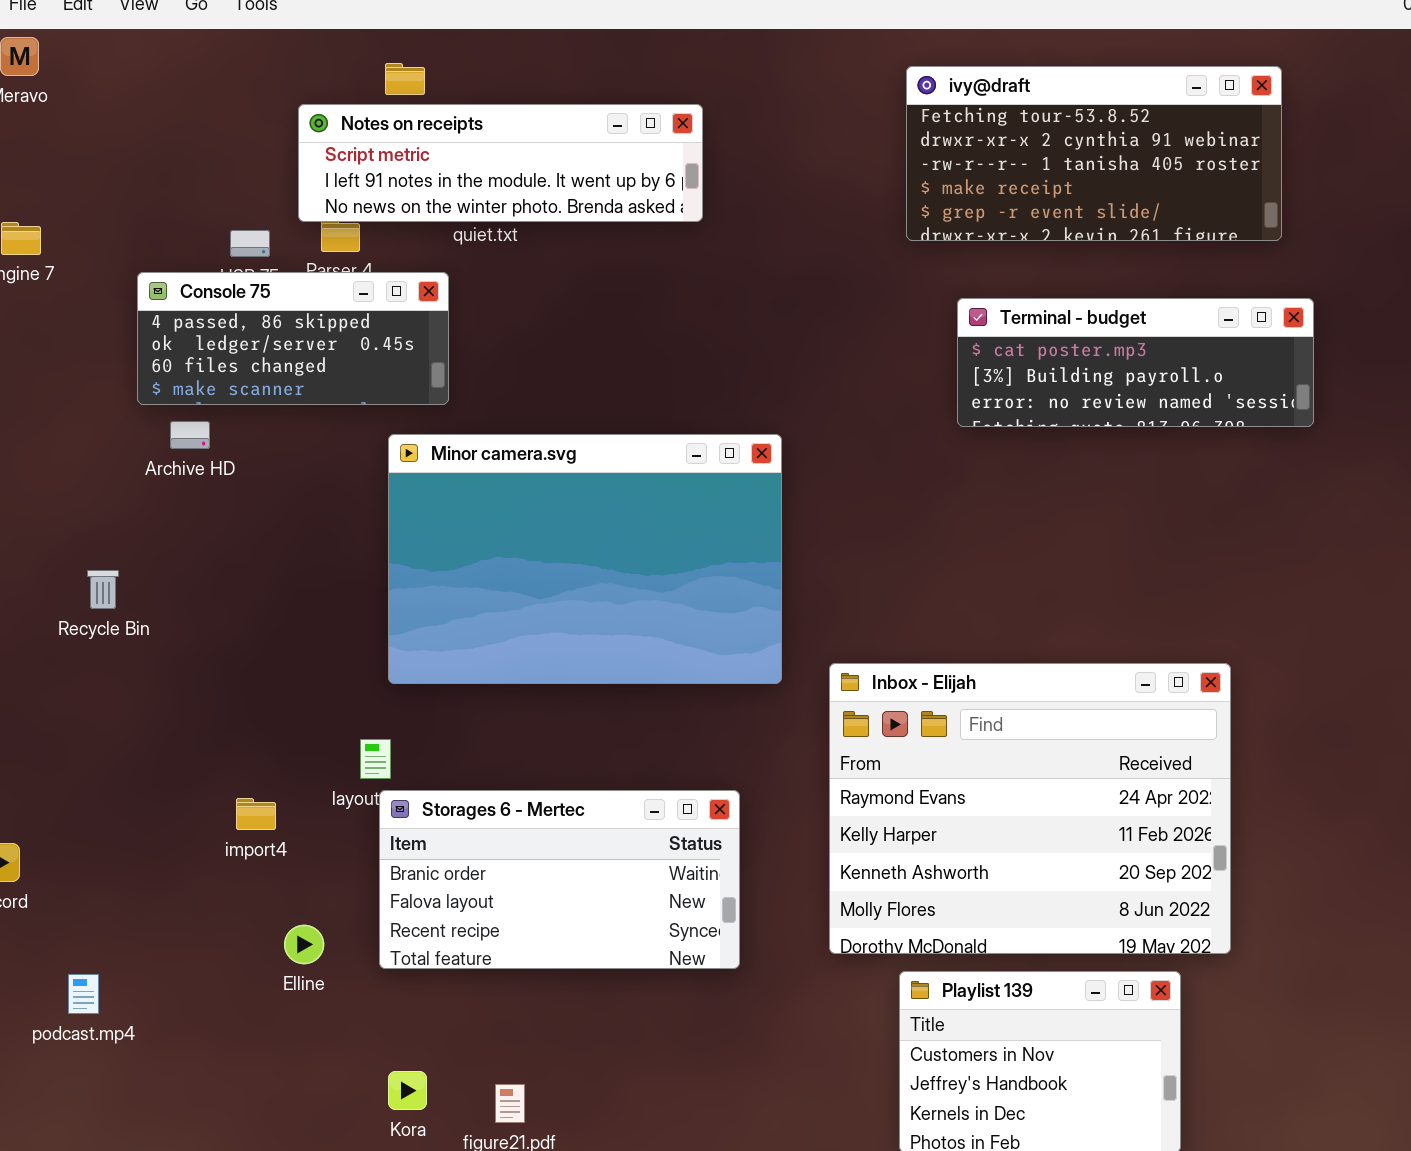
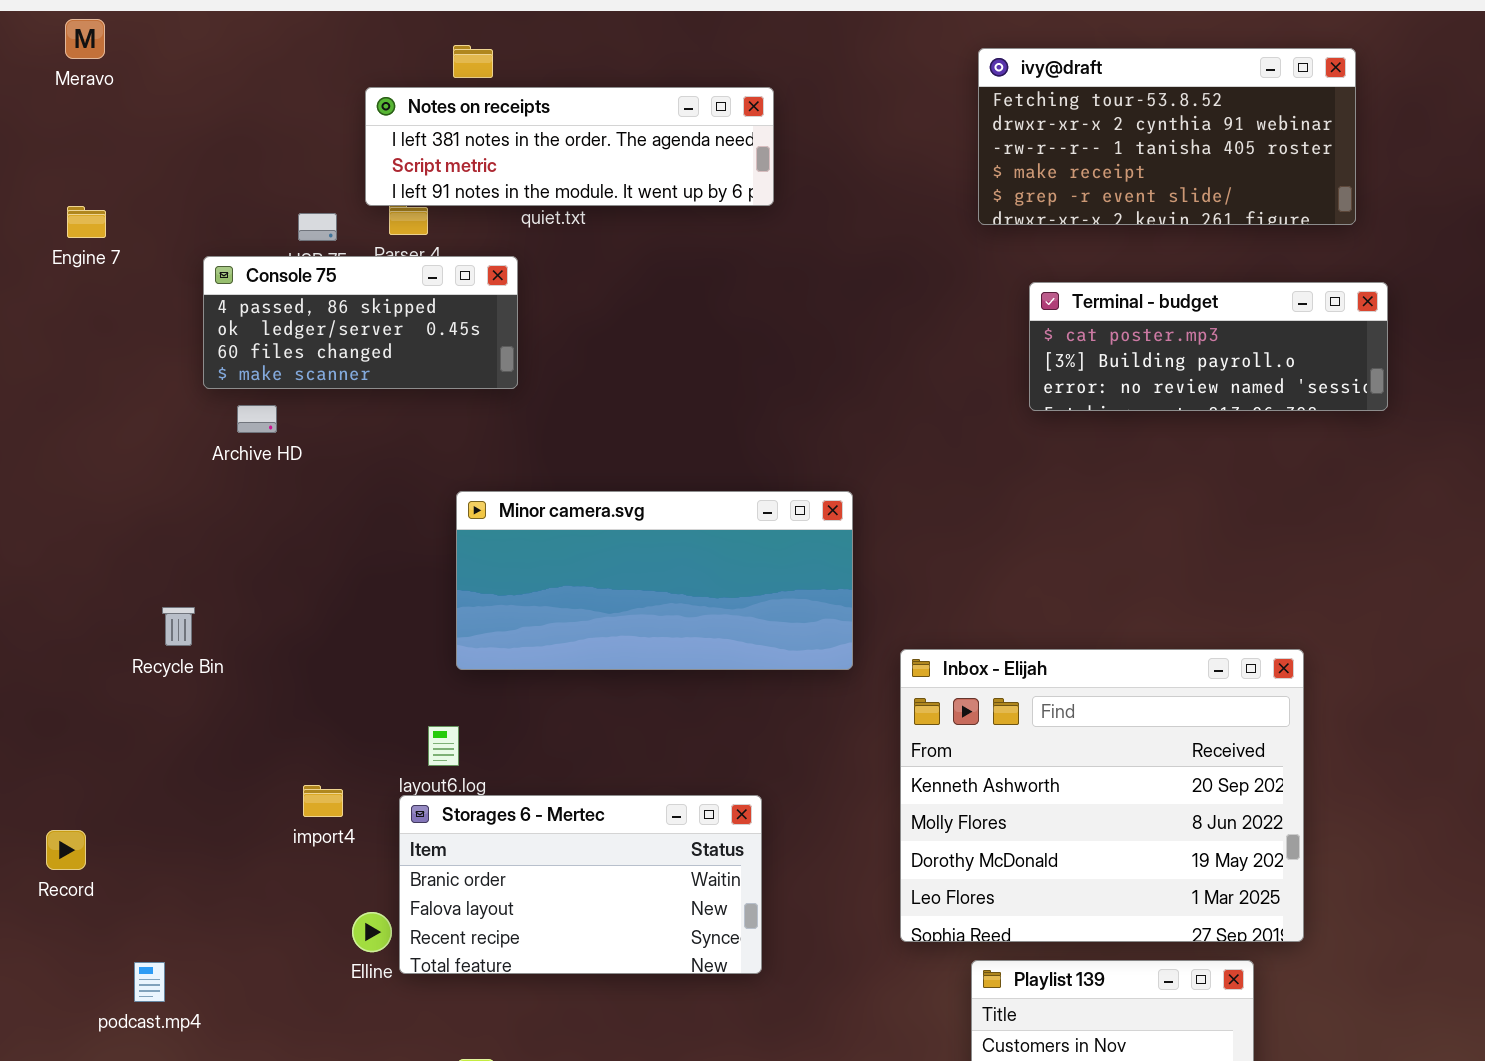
Notes on receipts: [298,104,703,222] -> [365,87,774,206], scrolled up 1 row
Minor camera.svg: [388,434,782,684] -> [456,491,853,670], resized
Recycle Bin: [87,570,119,609] -> [162,607,195,646], moved
Inbox - Elijah: [829,663,1231,954] -> [900,649,1304,942], scrolled down 2 rows
Storages 6 - Mertec: [379,790,740,969] -> [399,795,762,974], moved

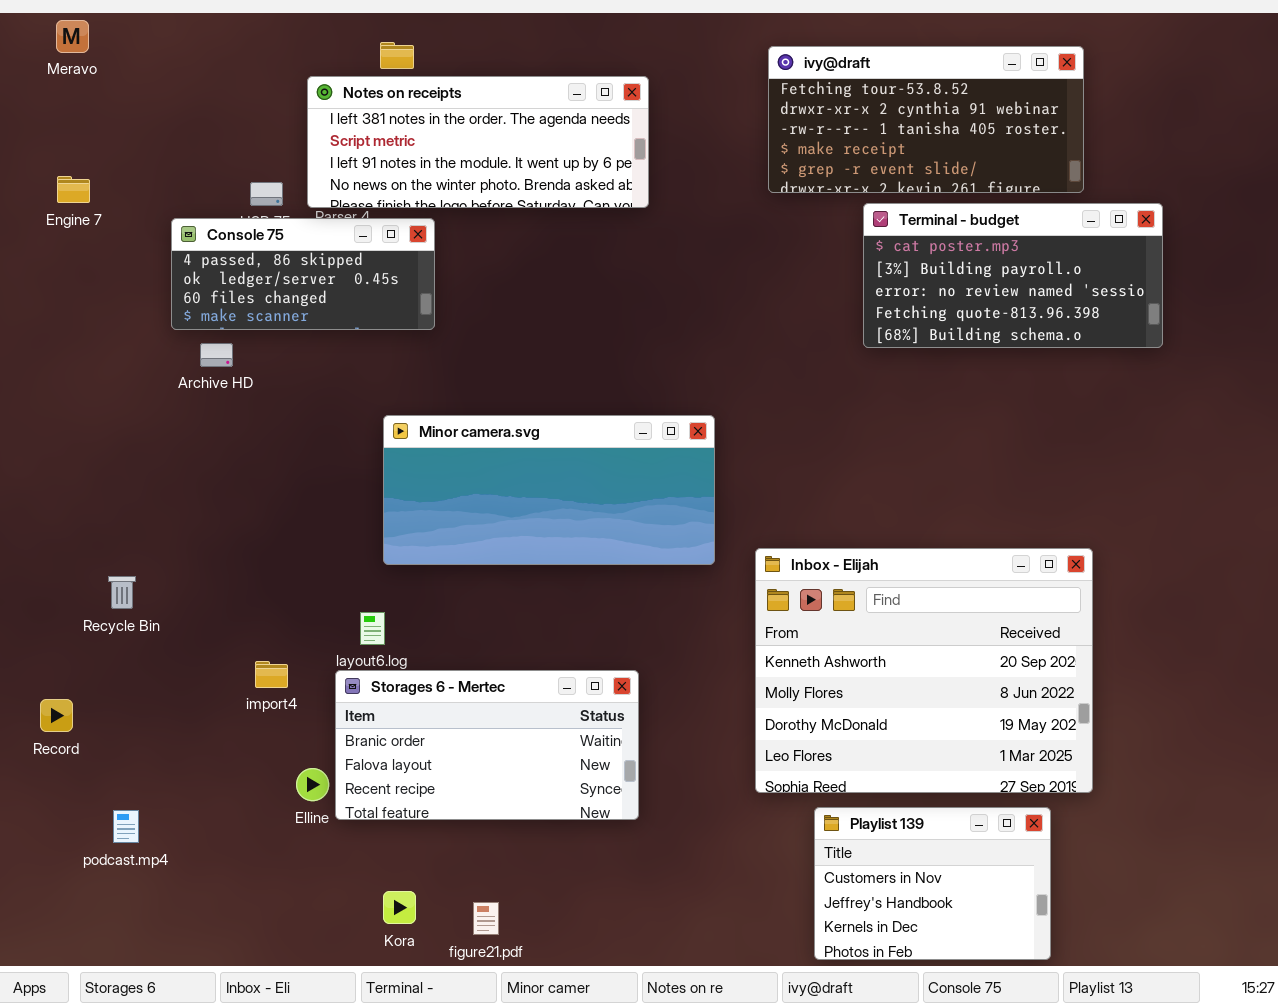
ivy@draft: [978,48,1356,225] -> [768,46,1084,193], moved
Notes on receipts: [365,87,774,206] -> [307,76,649,208], resized
Terminal - budget: [1029,282,1388,411] -> [863,203,1163,348], resized
Recycle Bin: [162,607,195,646] -> [108,576,136,609], moved

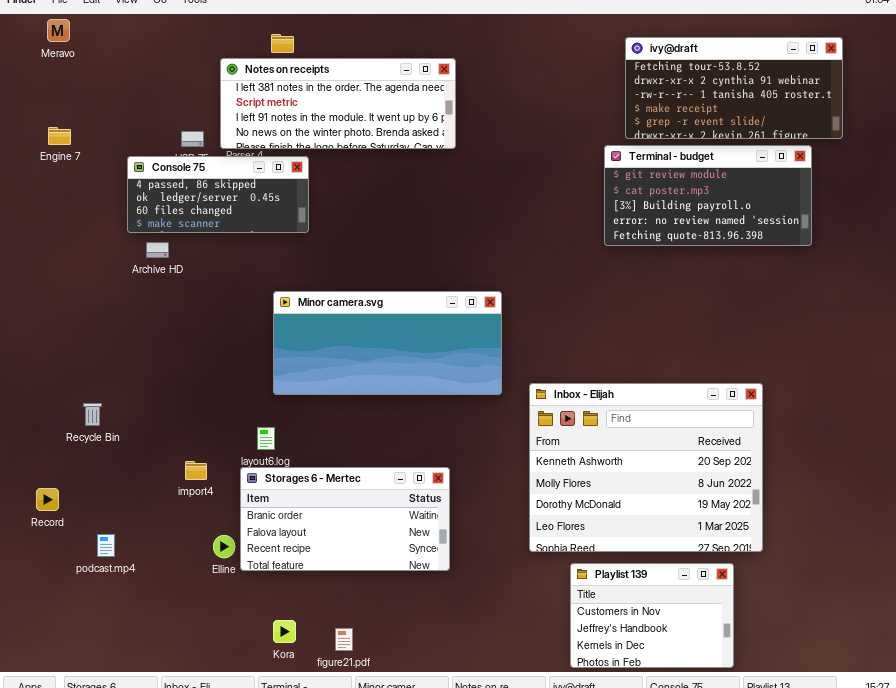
ivy@draft: [768,46,1084,193] -> [625,37,843,139], moved
Terminal - budget: [863,203,1163,348] -> [604,145,812,246], scrolled up 1 row
podcast.mp4: [113,810,139,843] -> [97,534,115,557], moved

